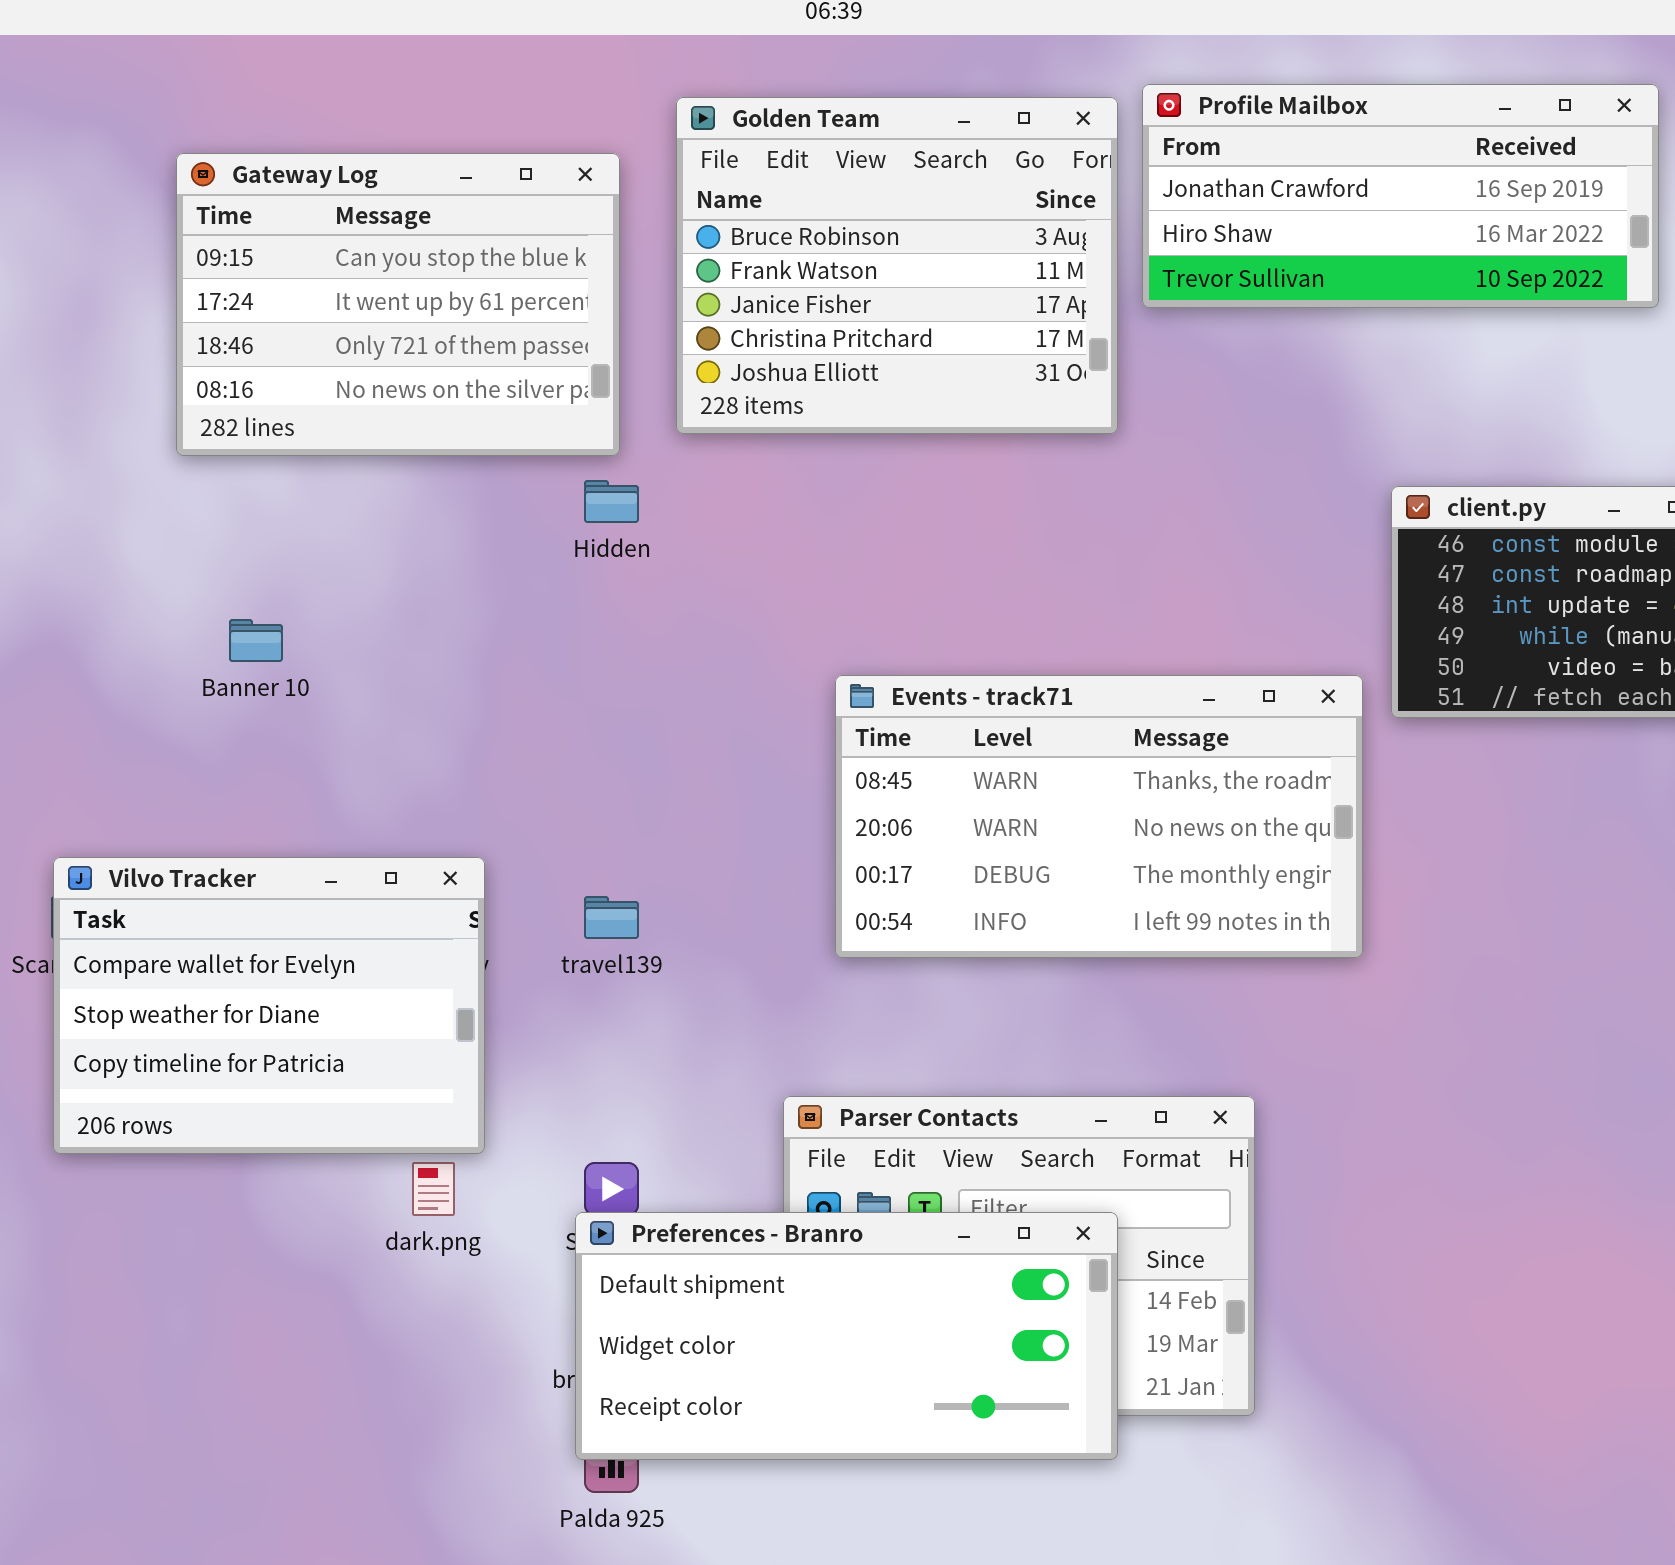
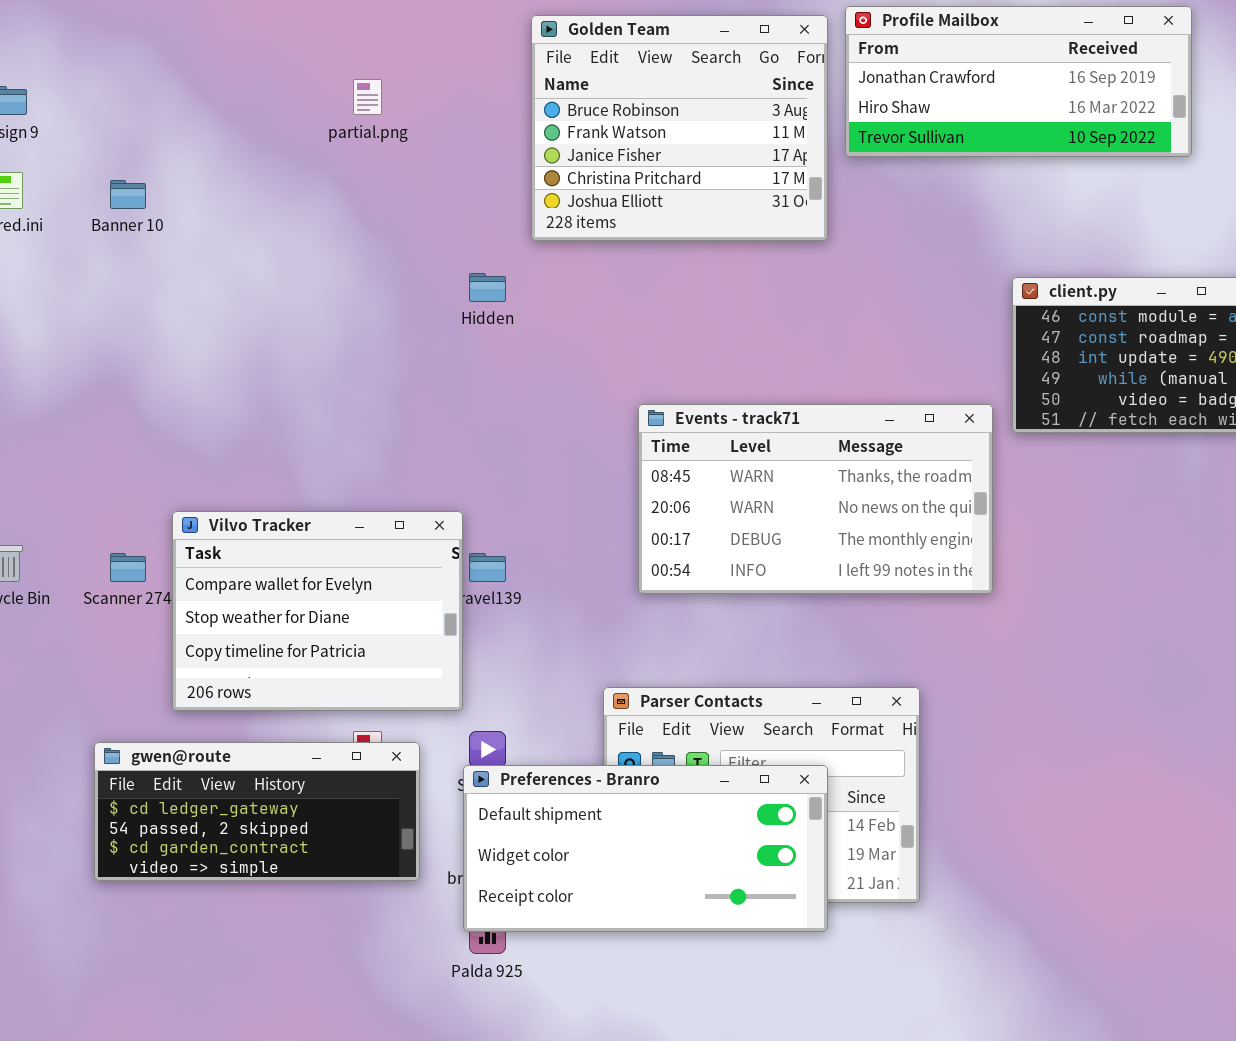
Gateway Log: [176,153,620,456] -> none, closed
Banner 10: [229,619,283,662] -> [110,180,146,209], moved
Vilvo Tracker: [53,857,485,1154] -> [172,511,463,711], moved
gwen@route: none -> [94,742,420,881], opened

